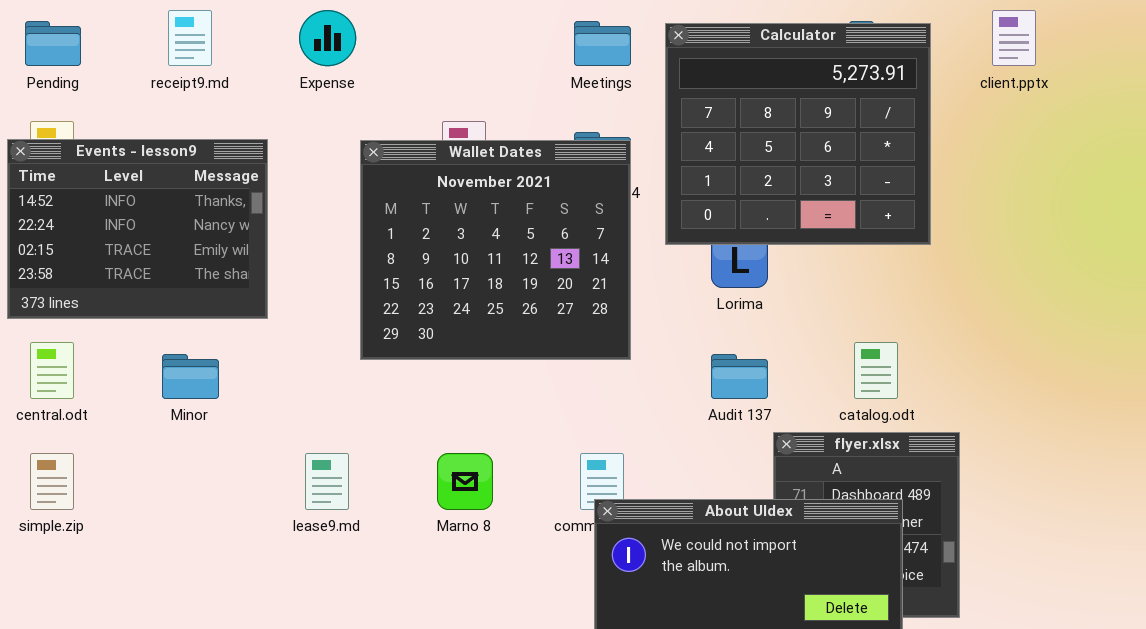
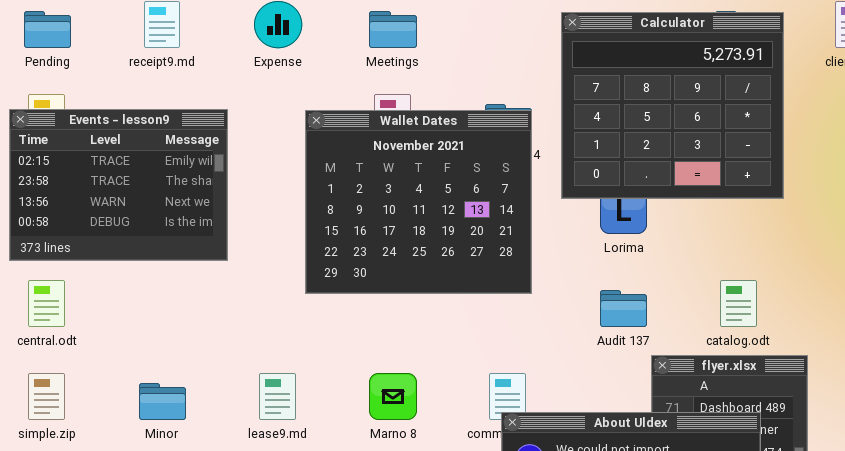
Meetings: [574,21,631,66] -> [369,11,417,48], moved
Events - lesson9: [7,139,268,319] -> [9,109,228,261], scrolled down 2 rows
Minor: [162,354,219,399] -> [139,383,186,420], moved

